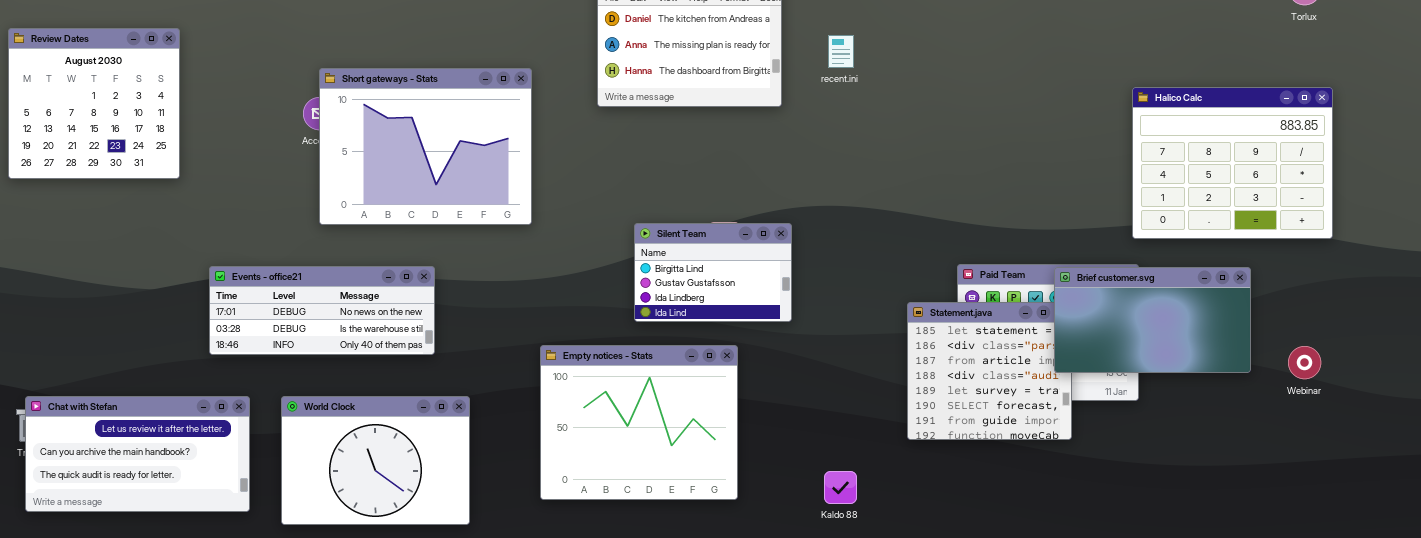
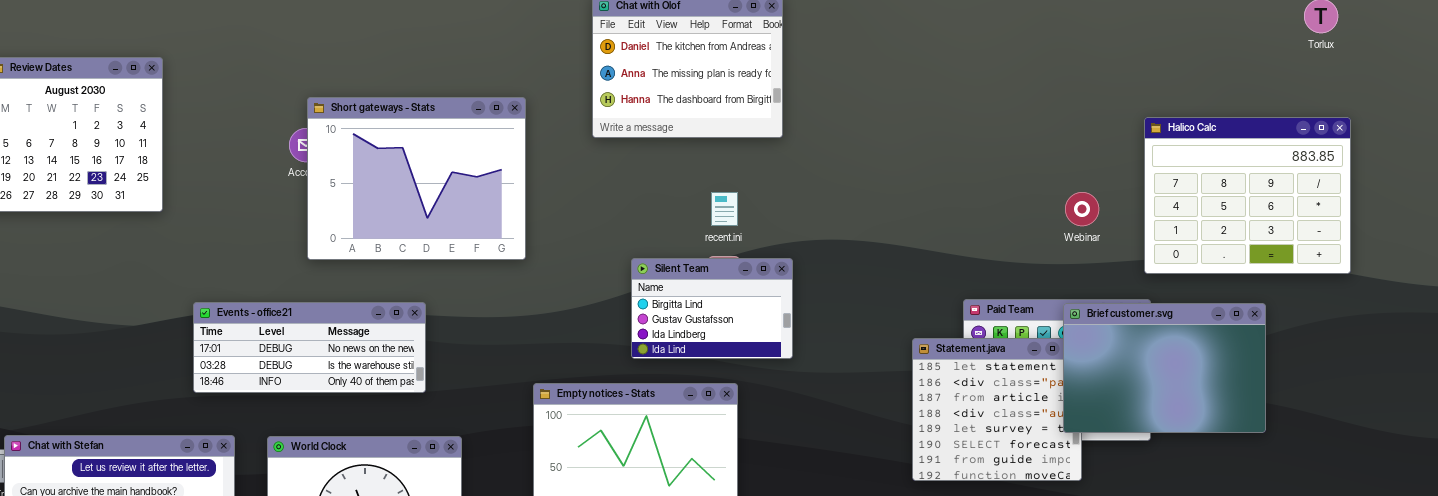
recent.ini: [828,35,854,68] -> [711,192,738,226], moved
Brief customer.svg: [1054,267,1251,373] -> [1063,303,1266,433], resized
Webinar: [1288,346,1321,379] -> [1065,192,1099,226], moved

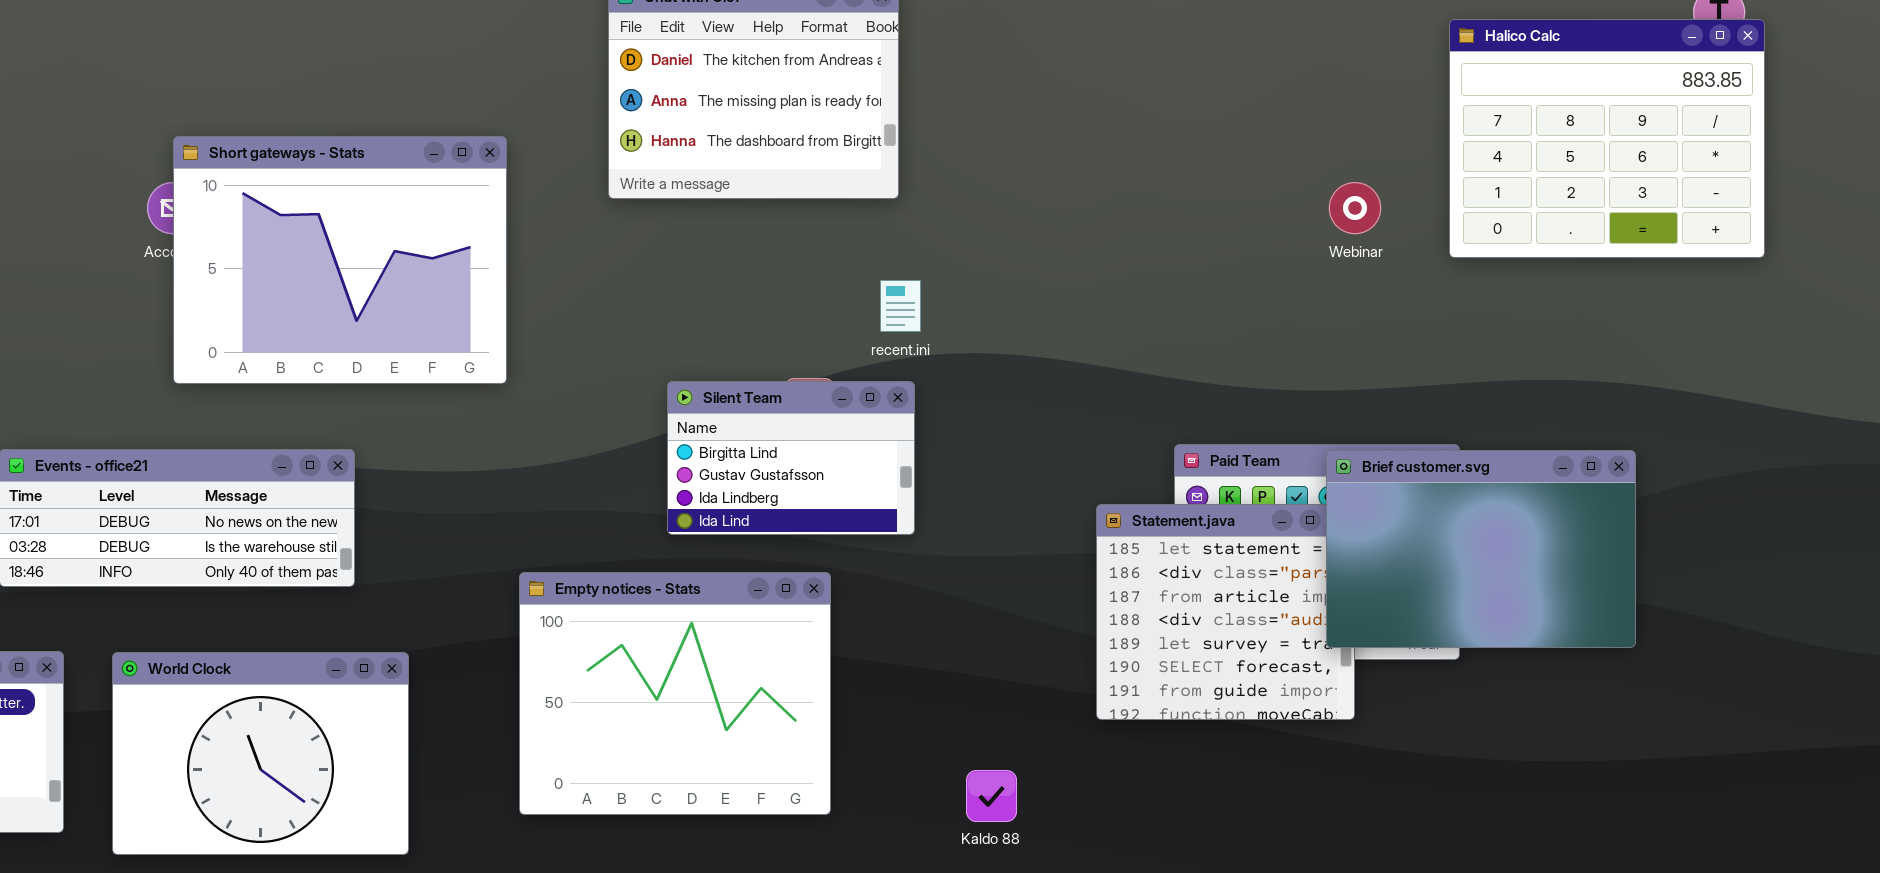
Halico Calc: [1144,117,1351,274] -> [1449,19,1765,258], moved
recent.ini: [711,192,738,226] -> [880,280,921,332], moved
Webinar: [1065,192,1099,226] -> [1329,182,1381,234], moved

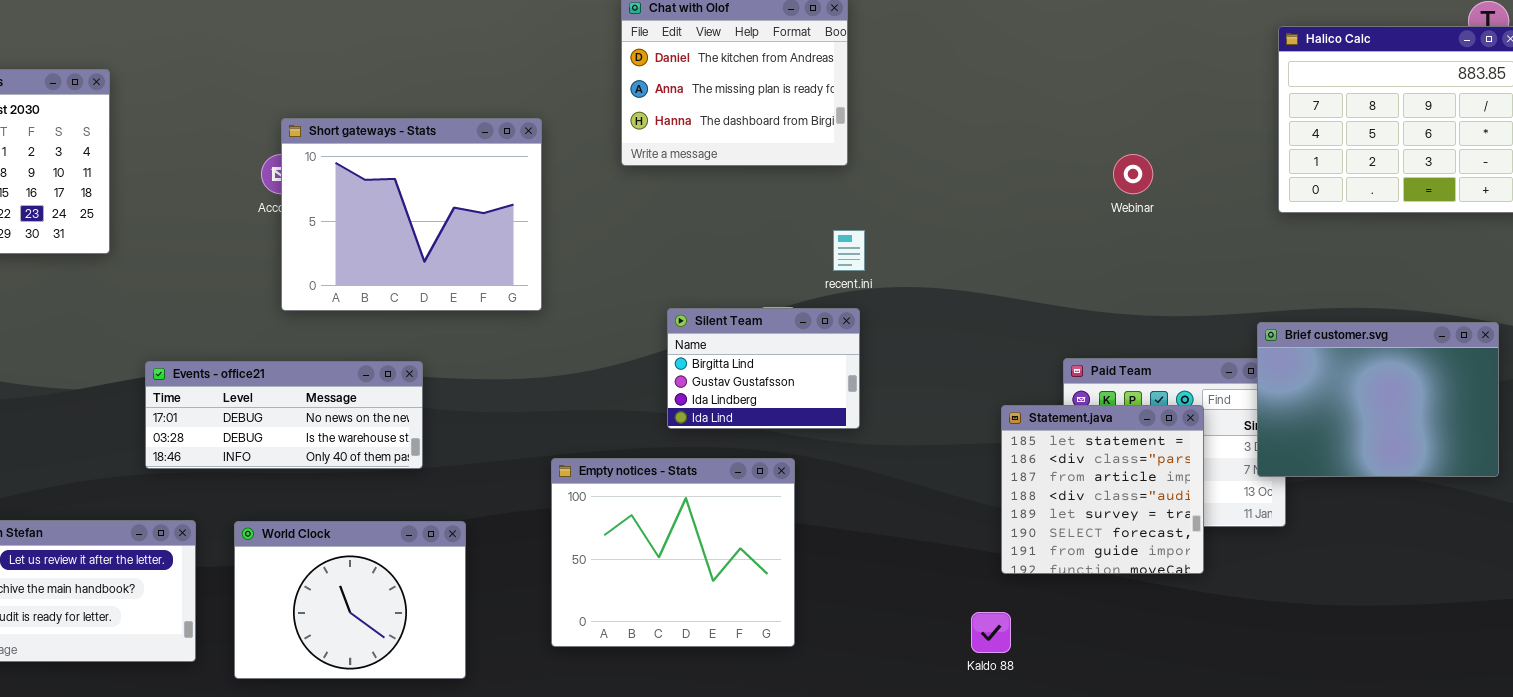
Webinar: [1329,182,1381,234] -> [1113,154,1153,194], moved
Brief customer.svg: [1326,450,1636,648] -> [1257,322,1499,477], moved
Kaldo 88: [966,770,1017,822] -> [971,612,1011,653], moved

